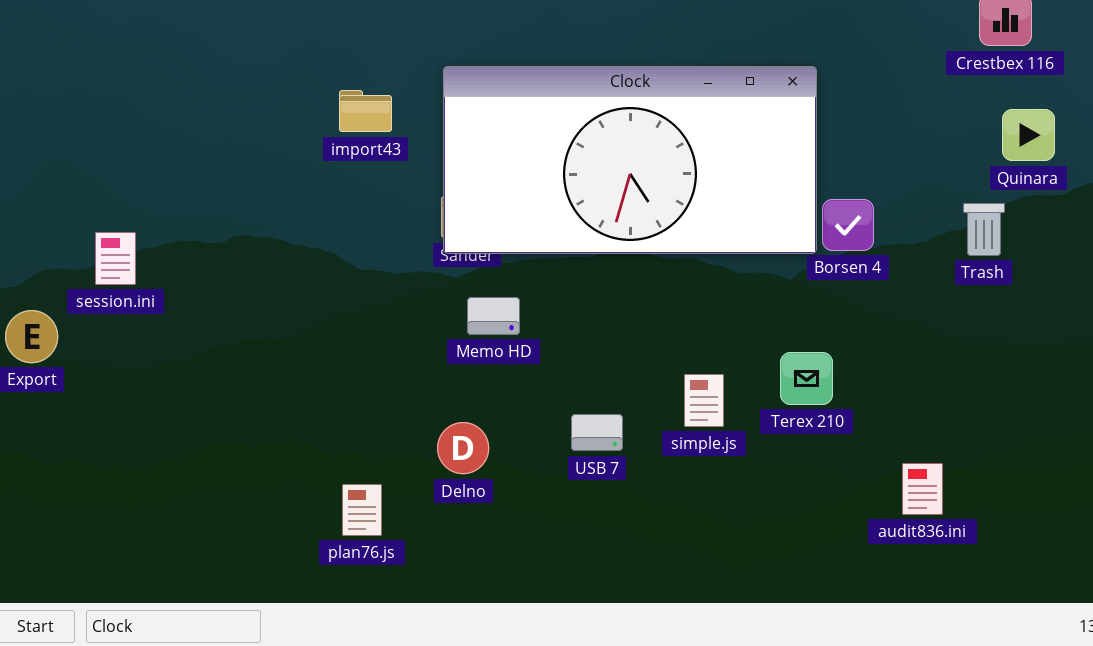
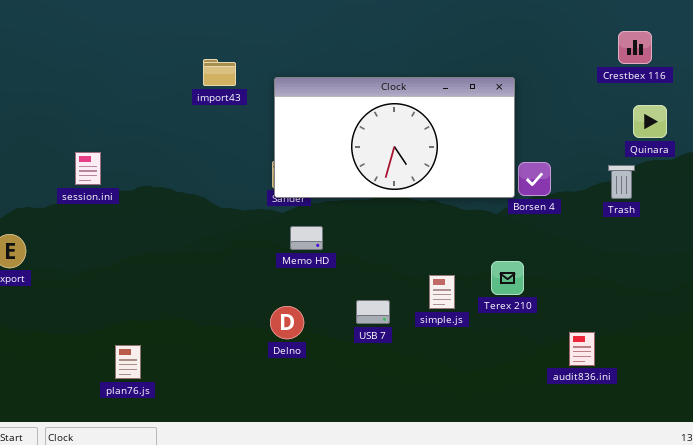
import43: [339,90,392,132] -> [203,59,236,86], moved
session.ini: [95,232,136,285] -> [75,152,101,185], moved
plan76.js: [342,484,382,536] -> [115,345,141,379], moved

